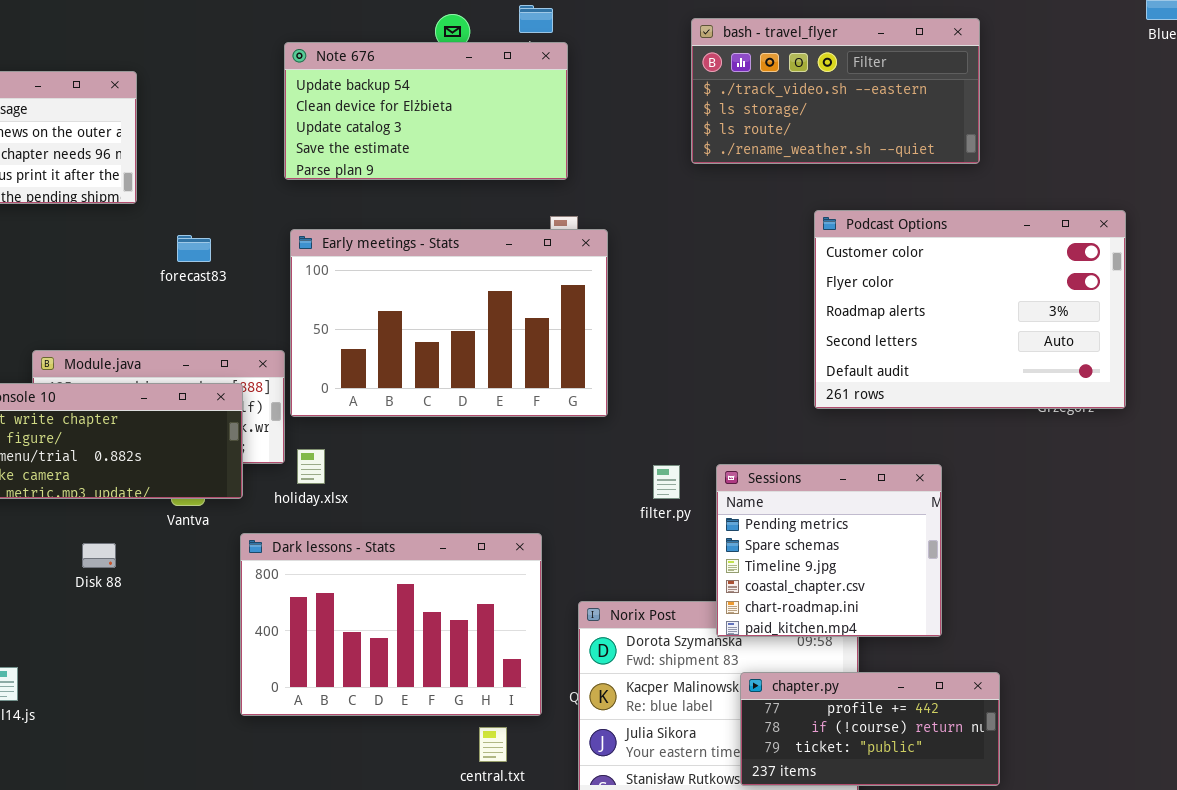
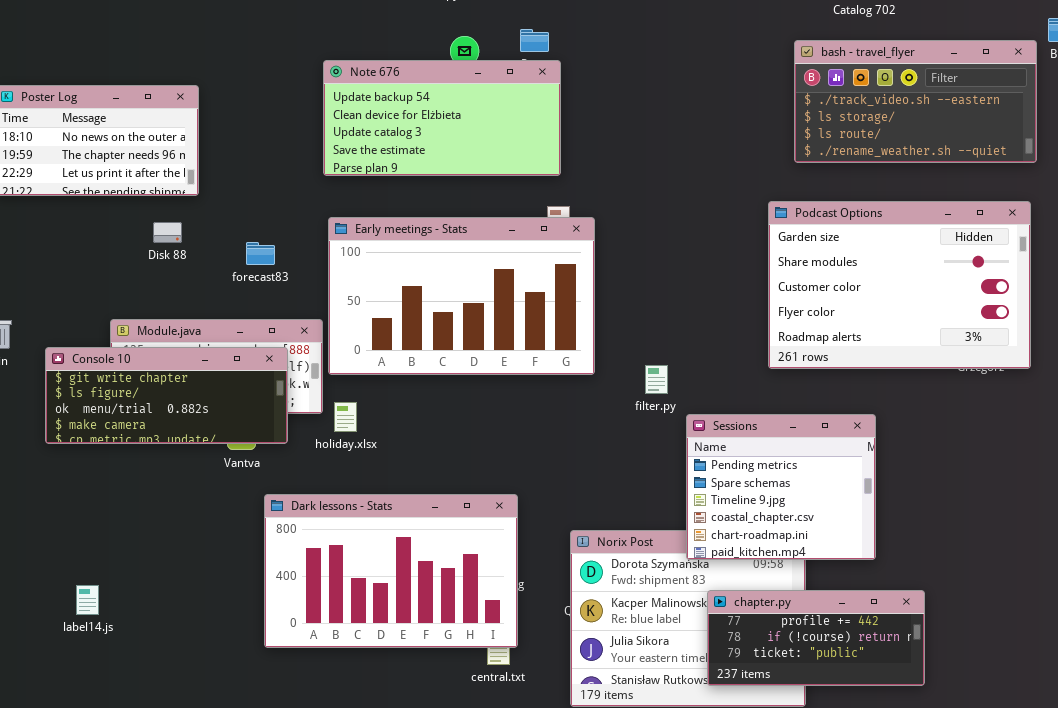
bash - travel_flyer: [691,18,980,164] -> [794,40,1037,163], moved
Podcast Options: [814,210,1126,409] -> [768,201,1031,369], scrolled up 2 rows
forecast83: [177,235,211,262] -> [246,242,275,265], moved
filter.py: [653,465,680,499] -> [645,365,668,394], moved
Dark lessons - Stats: [240,533,542,716] -> [264,494,518,648], moved
Disk 88: [82,543,116,568] -> [153,222,182,243], moved

